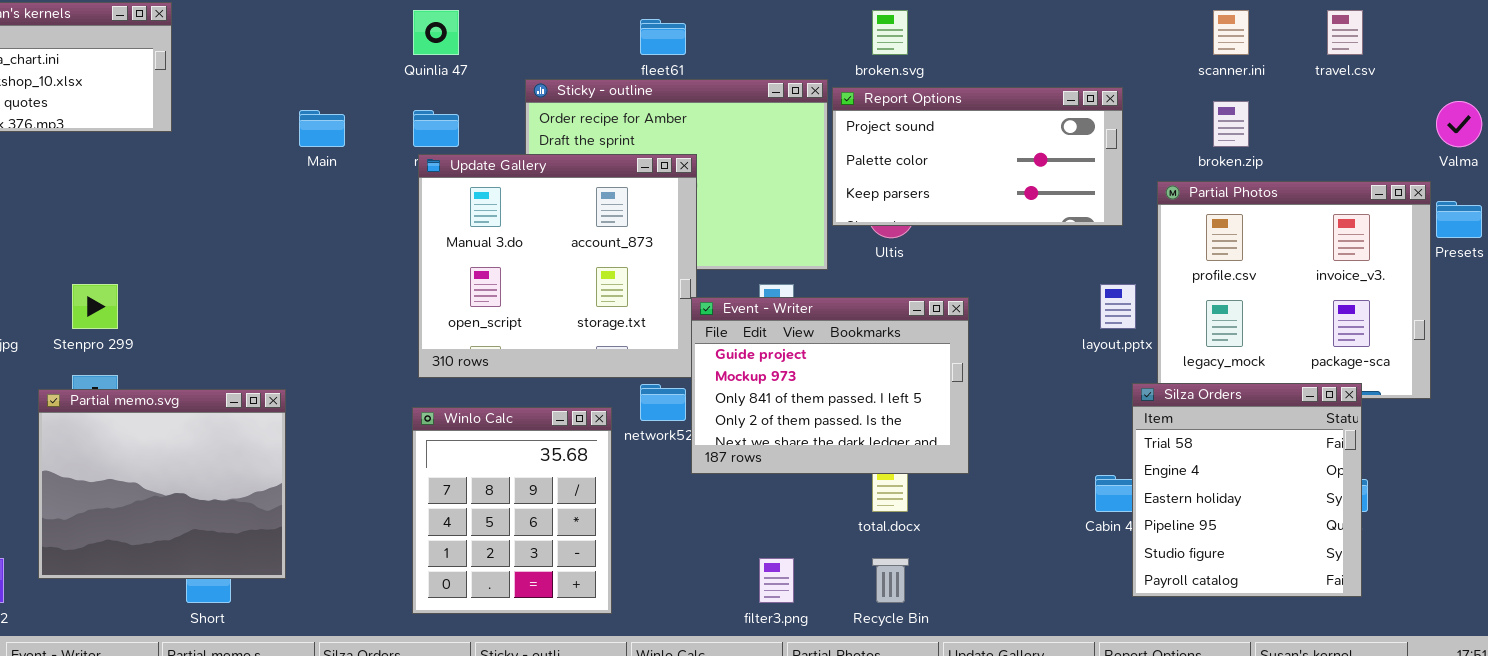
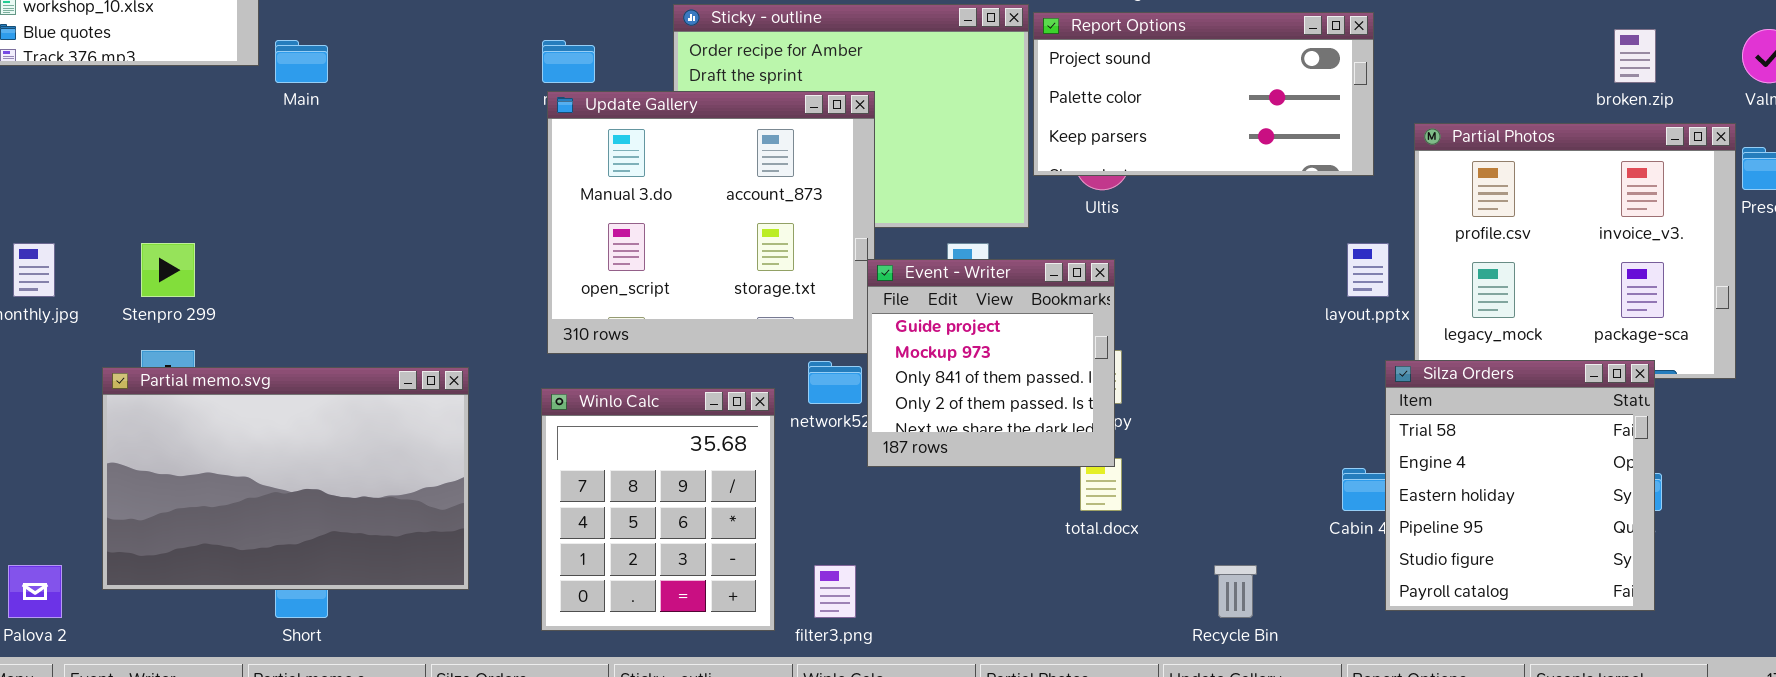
broken.zip: [1213,101,1249,147] -> [1614,29,1656,83], moved
Main: [299,110,345,147] -> [275,40,328,83], moved
Event - Writer: [691,297,969,474] -> [867,259,1115,467], resized
Partial memo.svg: [38,389,286,579] -> [102,367,469,590], resized
filter3.png: [759,558,794,603] -> [814,565,856,618], moved
Recycle Bin: [872,558,909,603] -> [1214,565,1257,618], moved

